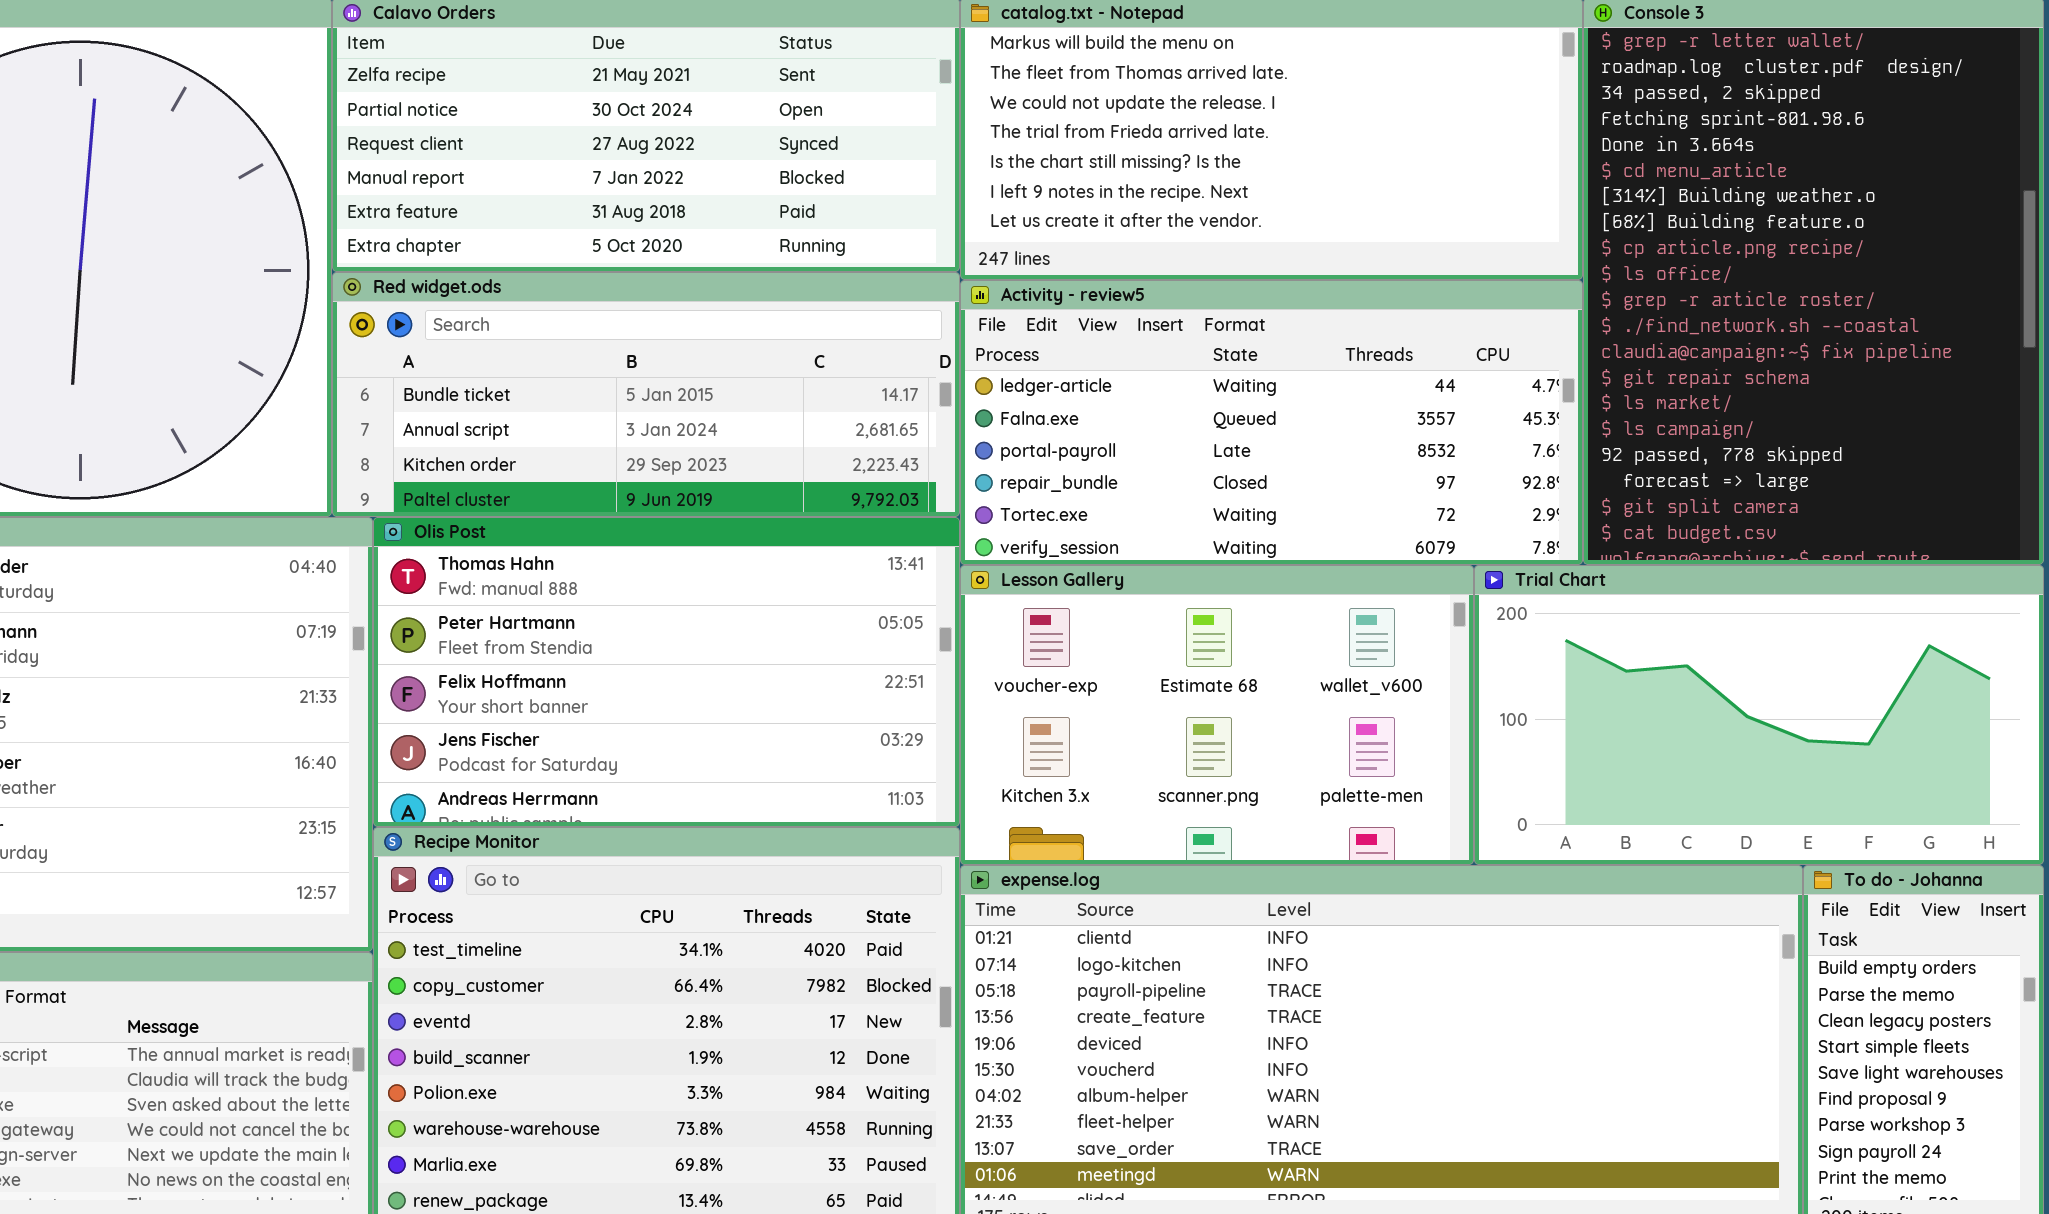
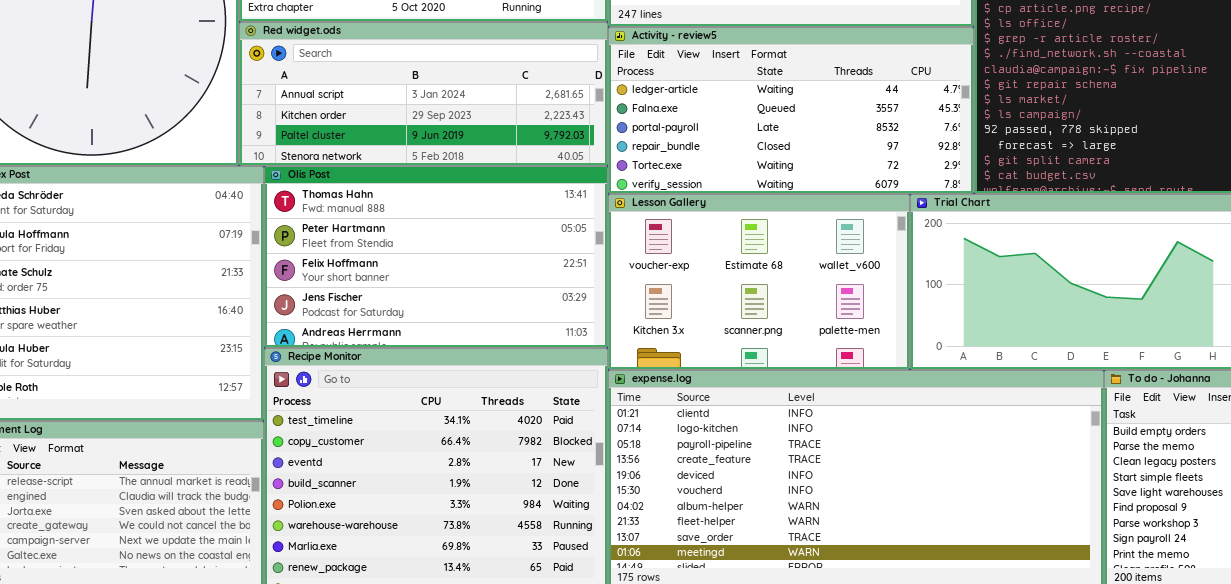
Red widget.ods: [332,272,960,517] -> [239,22,608,166], scrolled down 1 row

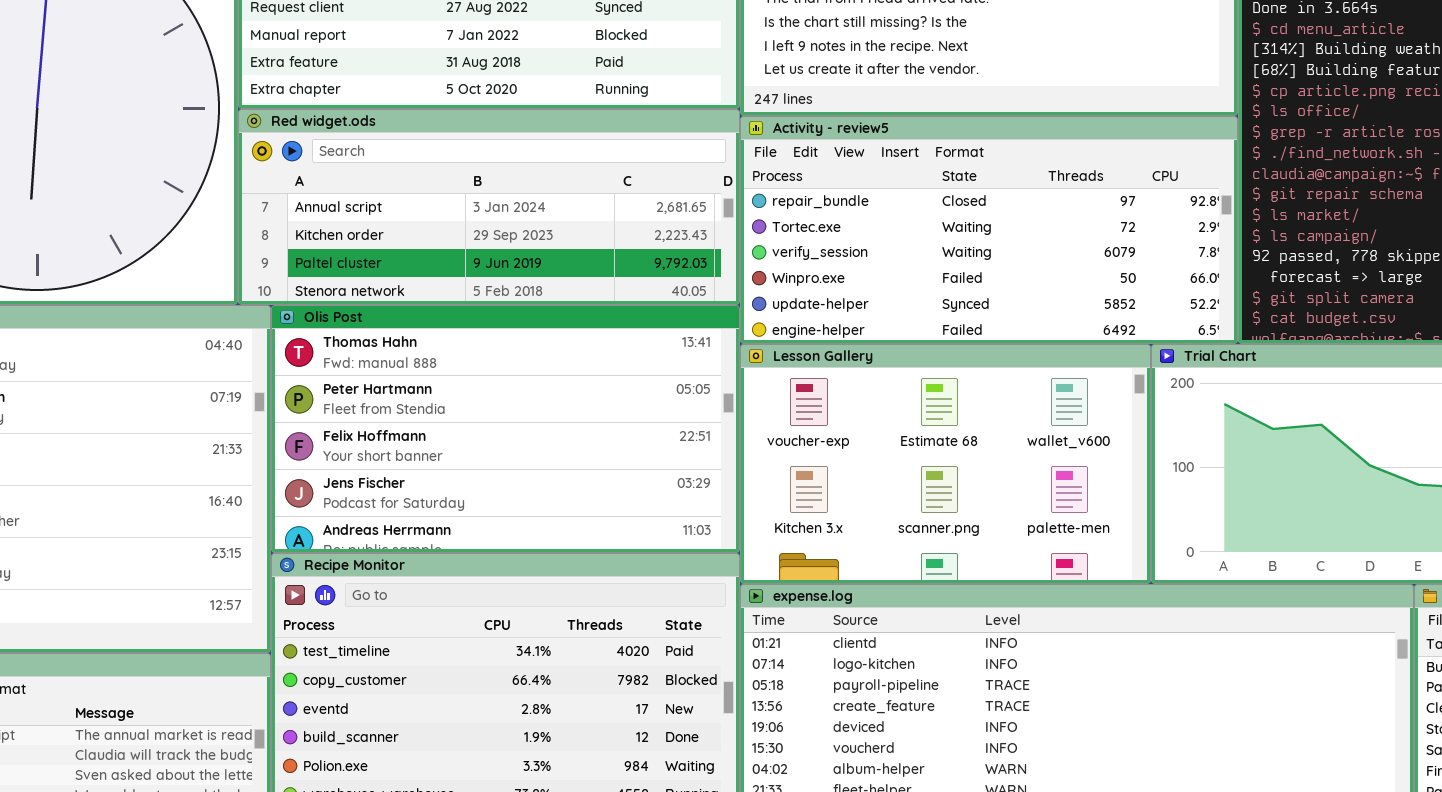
Activity - review5: [608,27,974,194] -> [740,116,1238,344], scrolled down 3 rows

